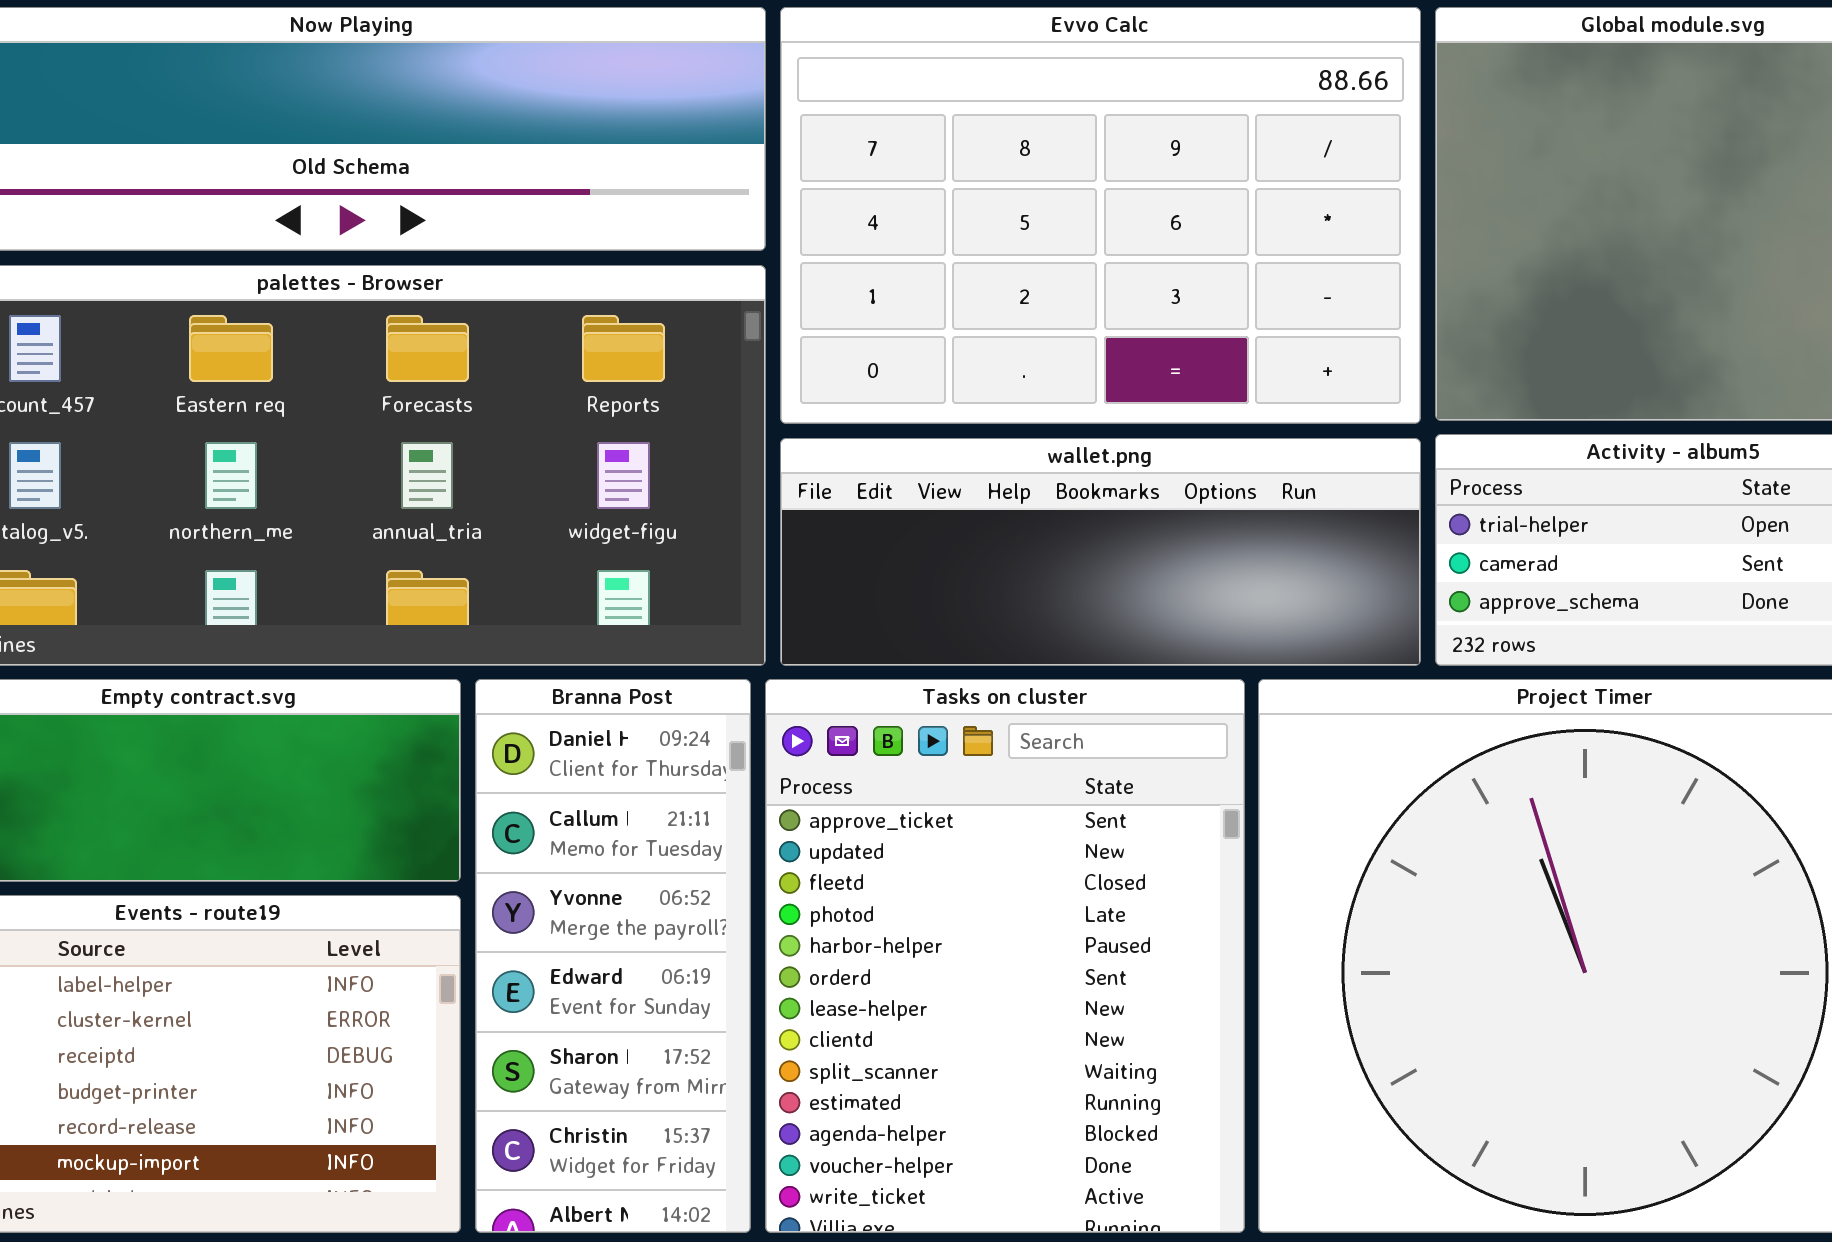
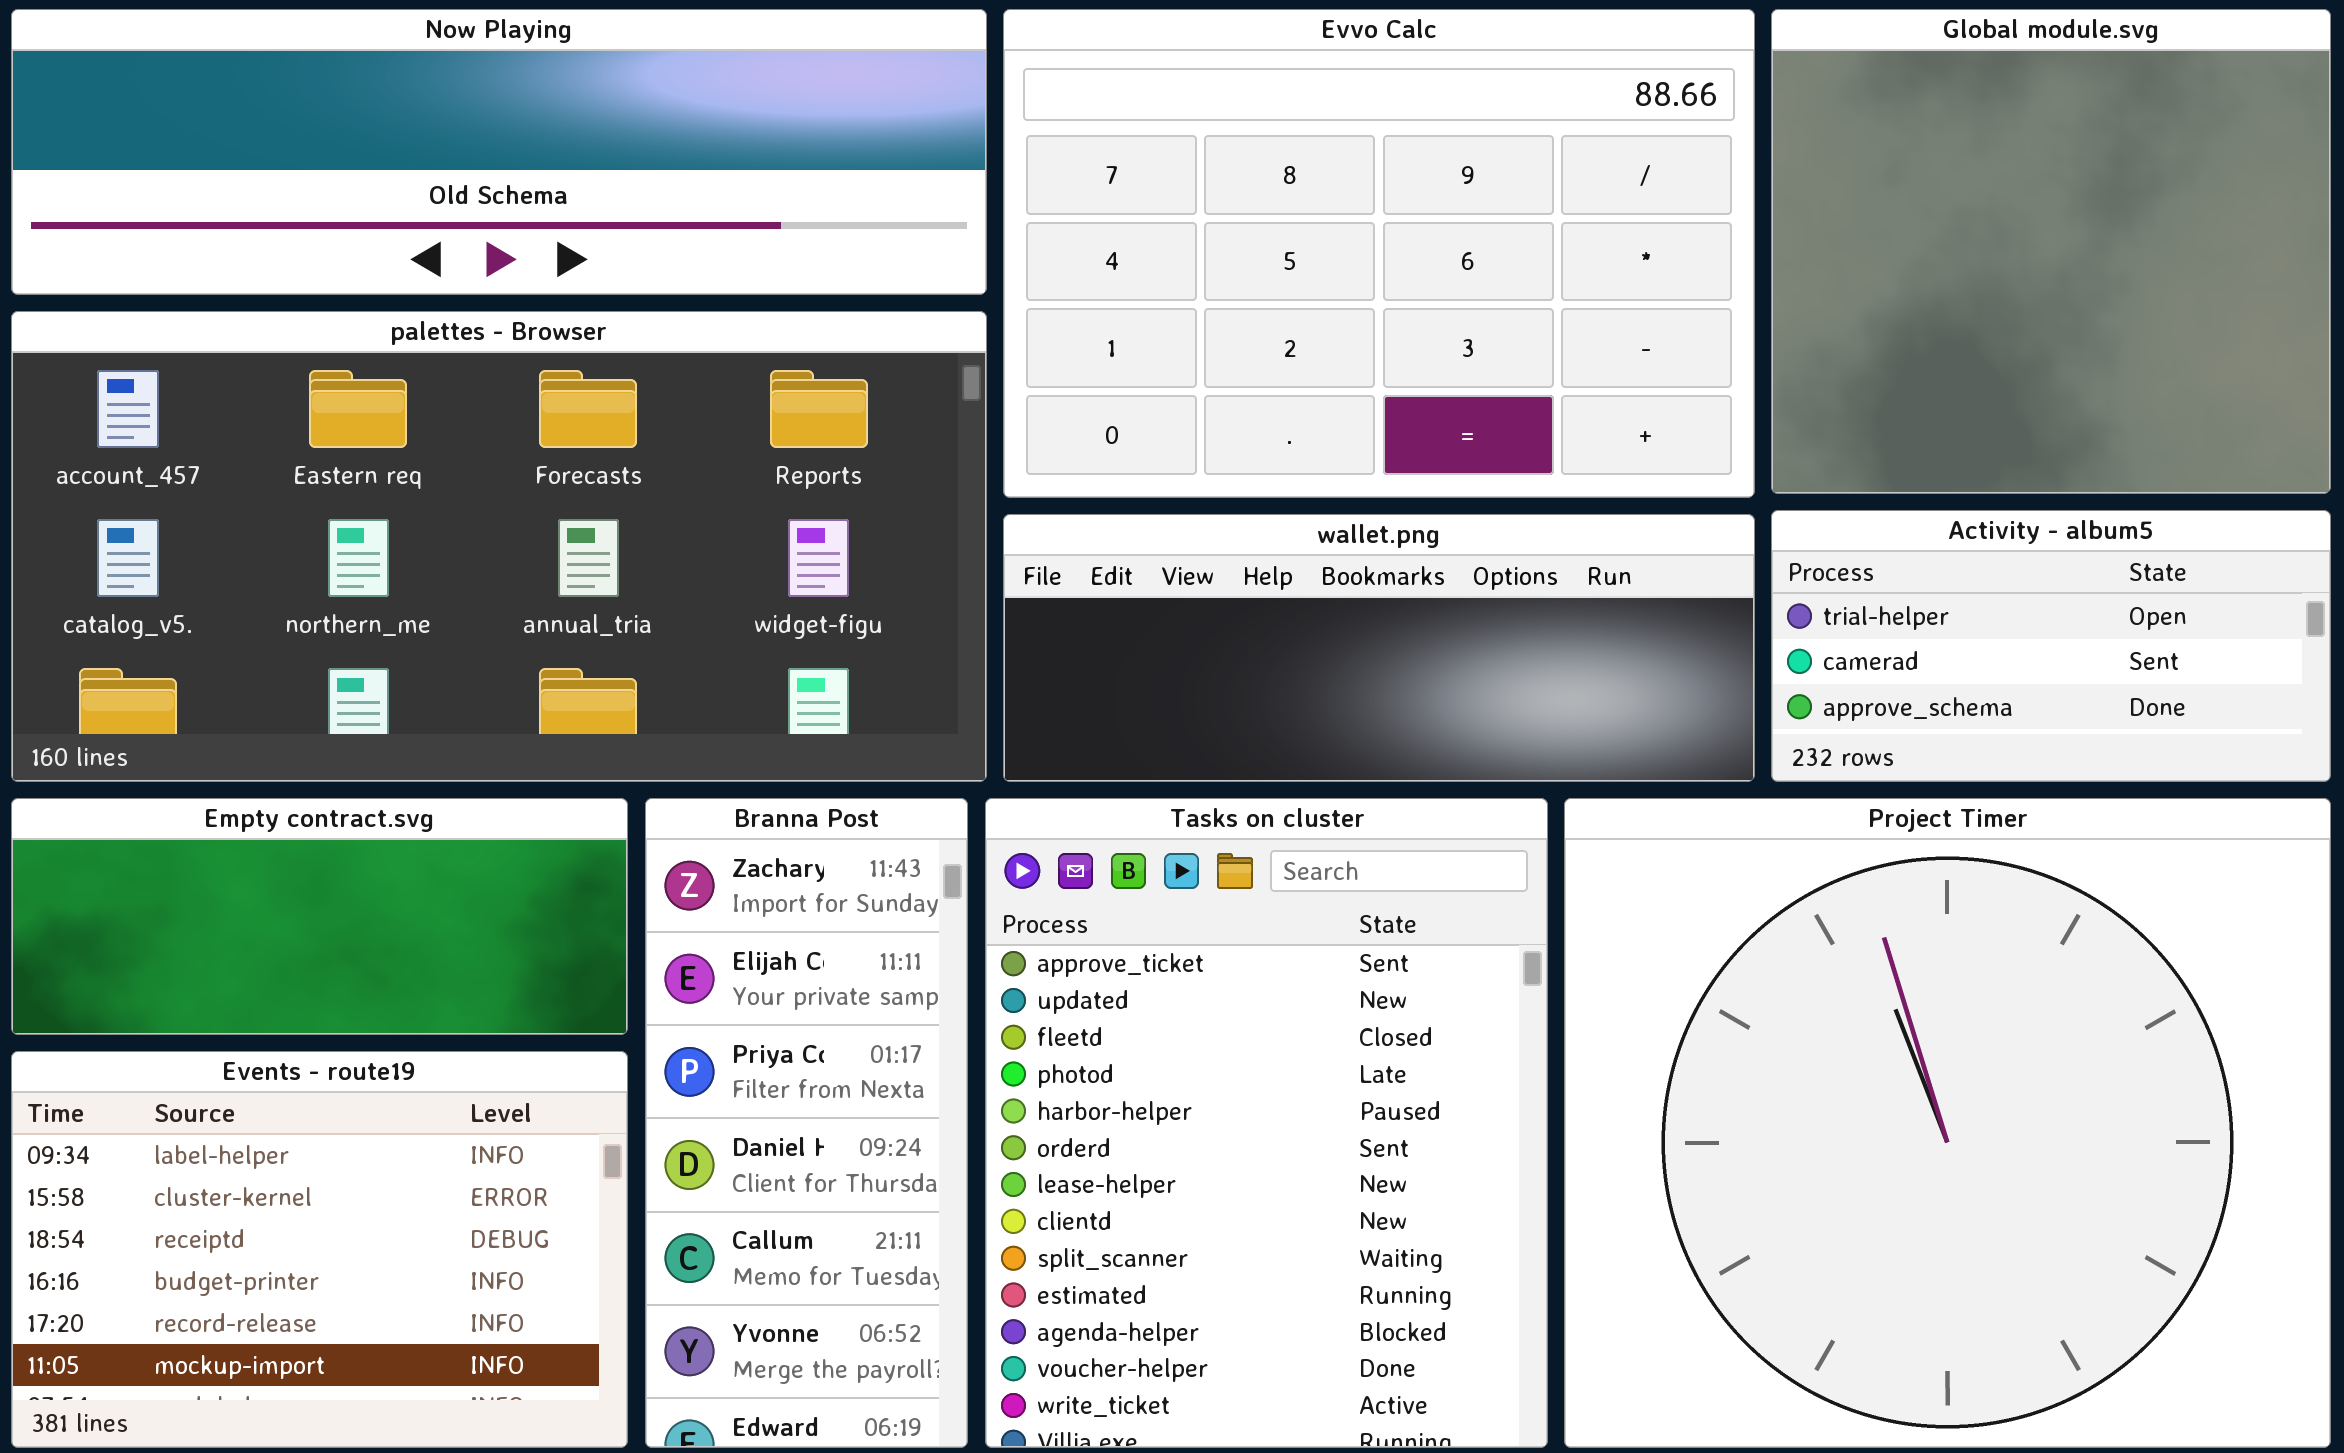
Branna Post: [475,679,751,1233] -> [645,798,968,1448], scrolled up 3 rows

